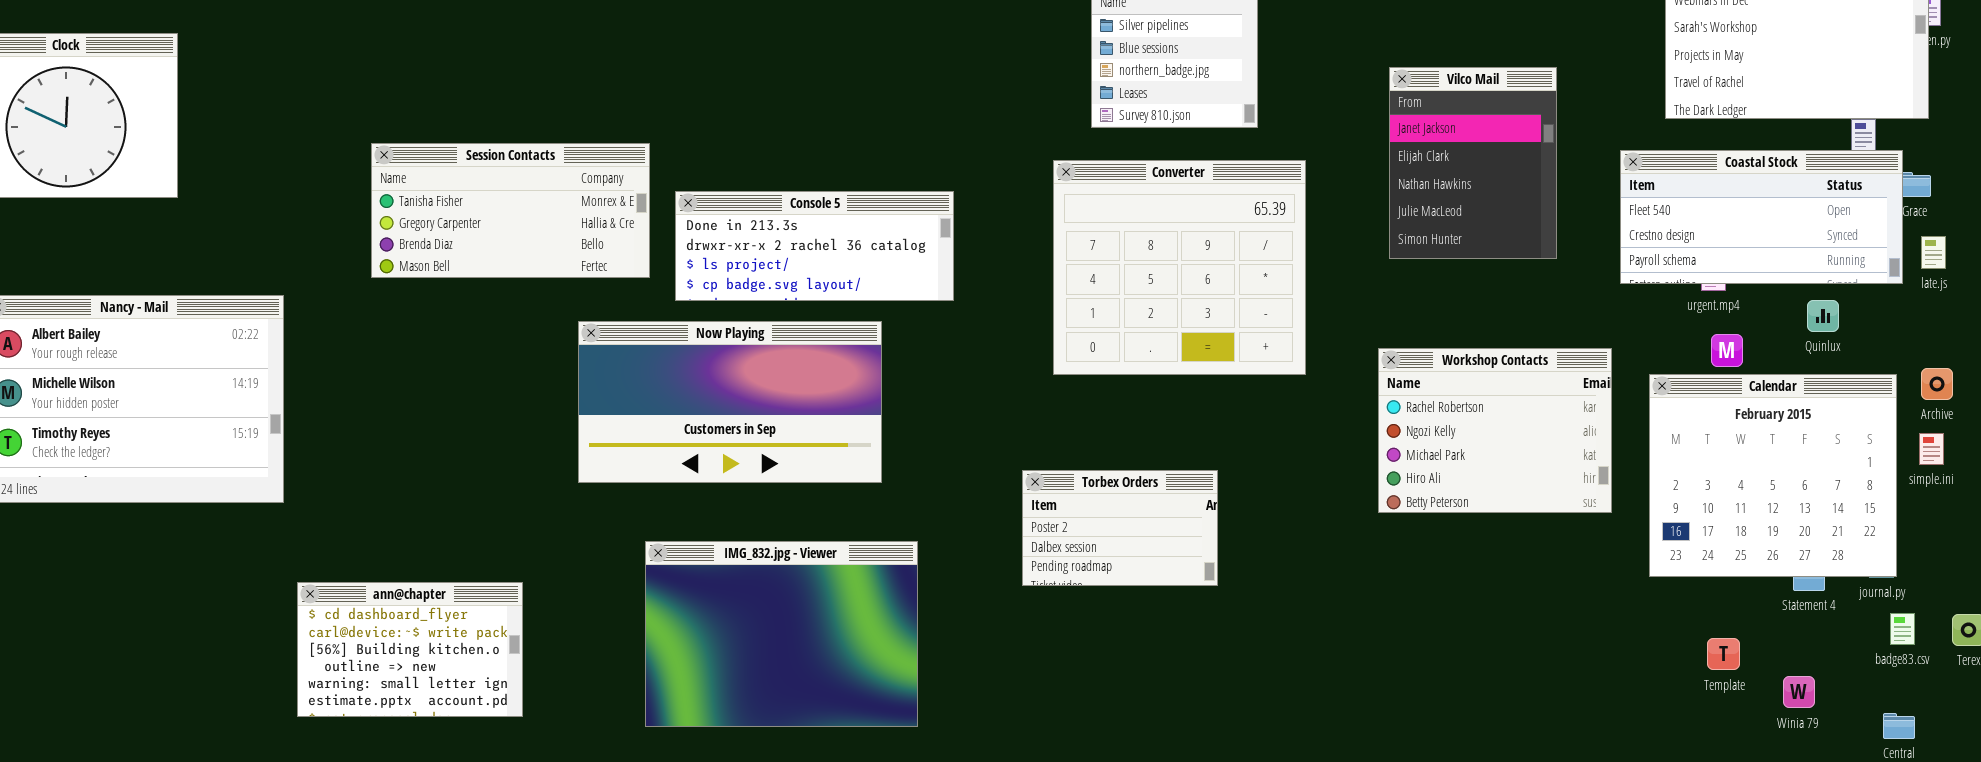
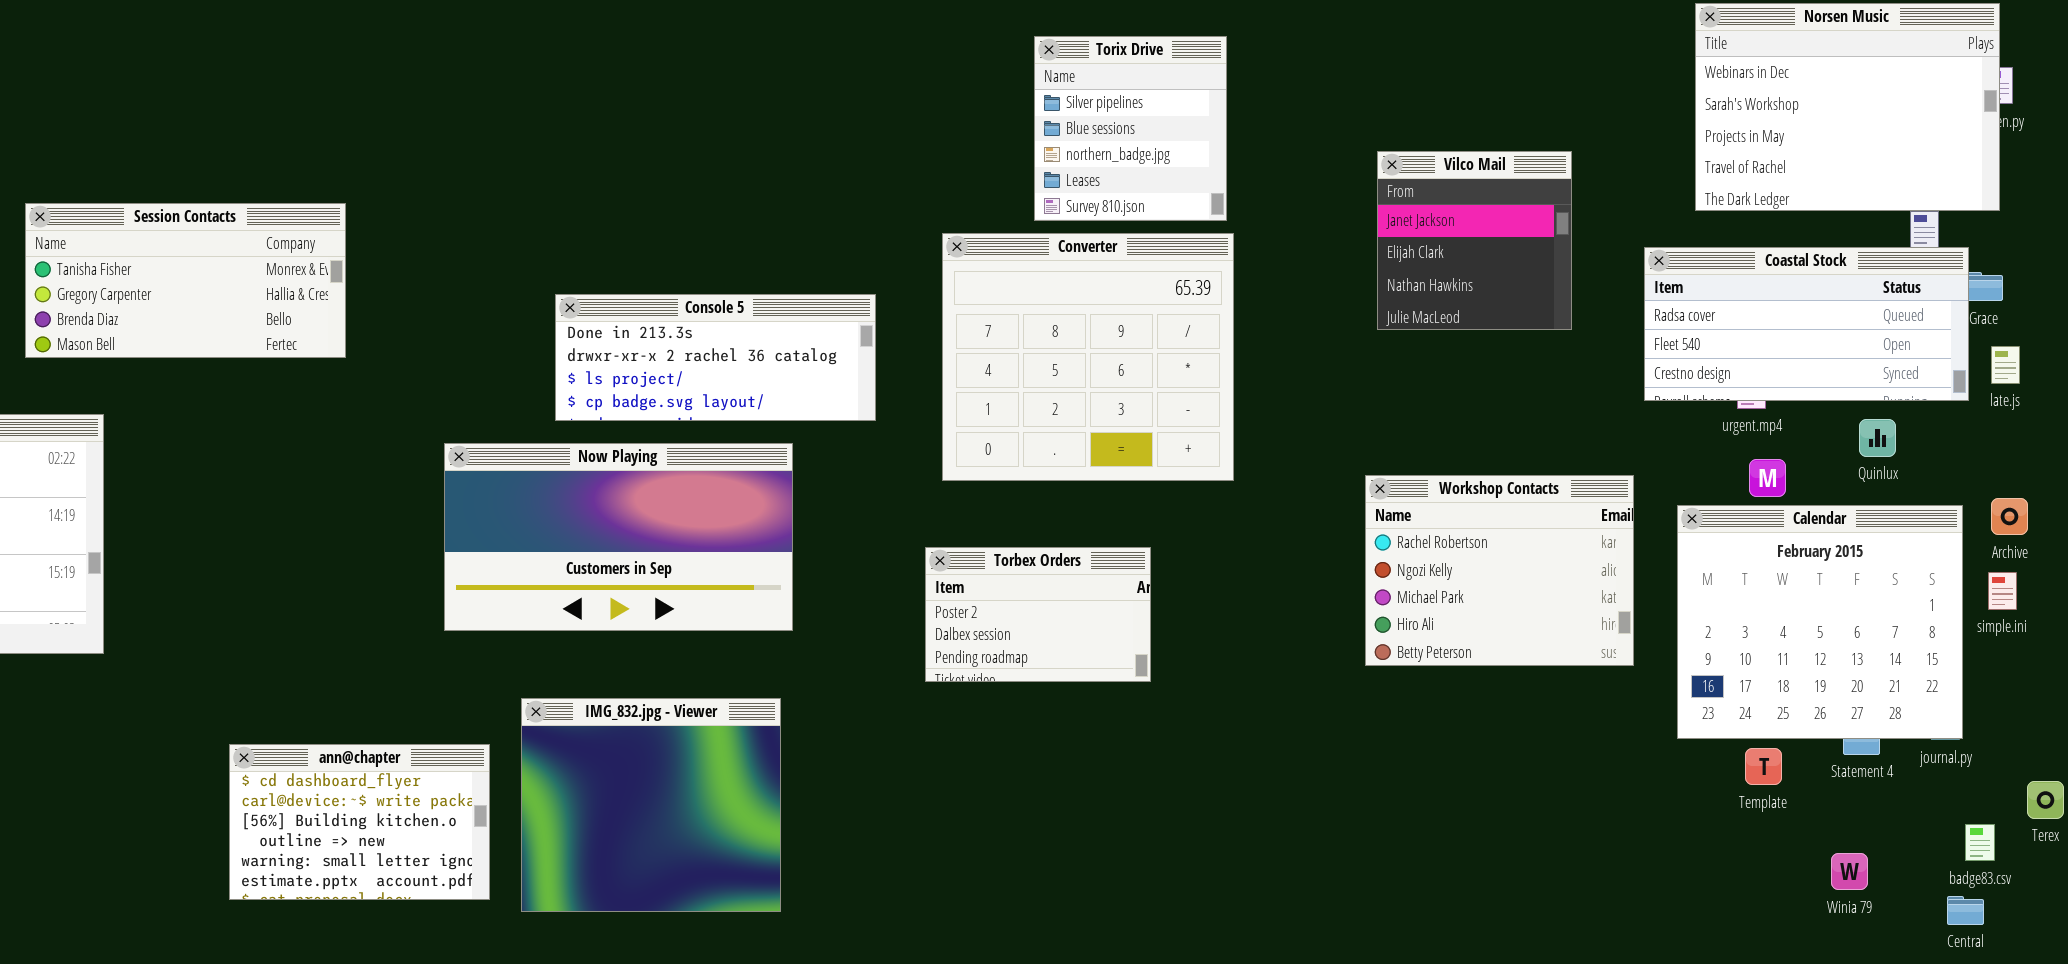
Vilco Mail: [1389,67,1557,259] -> [1377,151,1572,330], resized
Session Contacts: [371,143,650,278] -> [25,203,346,358], moved
Coastal Stock: [1620,150,1903,284] -> [1644,247,1969,401], scrolled up 1 row
Converter: [1053,160,1306,375] -> [942,233,1234,481], moved
Torbex Orders: [1022,470,1218,586] -> [925,547,1151,682], moved
IMG_832.jpg - Viewer: [645,541,918,727] -> [521,698,781,912], resized
ann@chapter: [297,582,523,717] -> [229,744,490,900], moved
badge83.csv: [1890,613,1915,645] -> [1965,824,1995,861], moved
Template: [1707,638,1740,670] -> [1745,748,1782,785], moved

